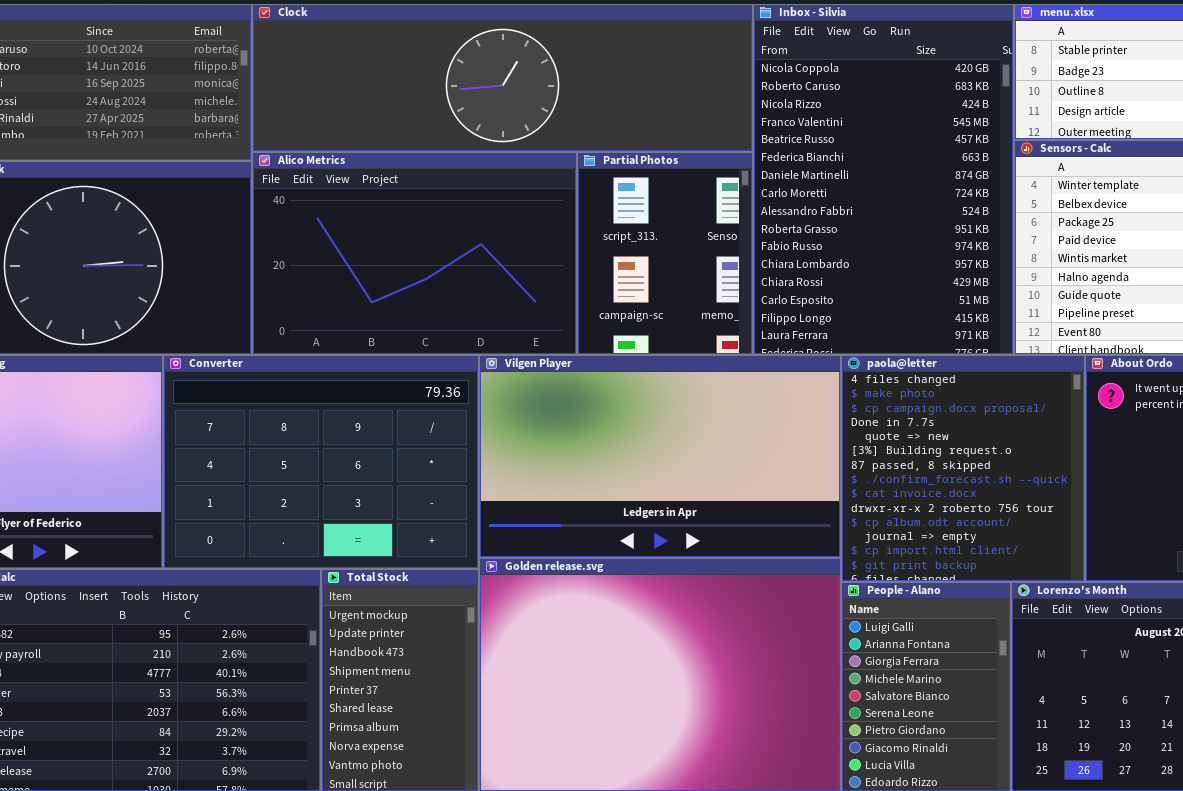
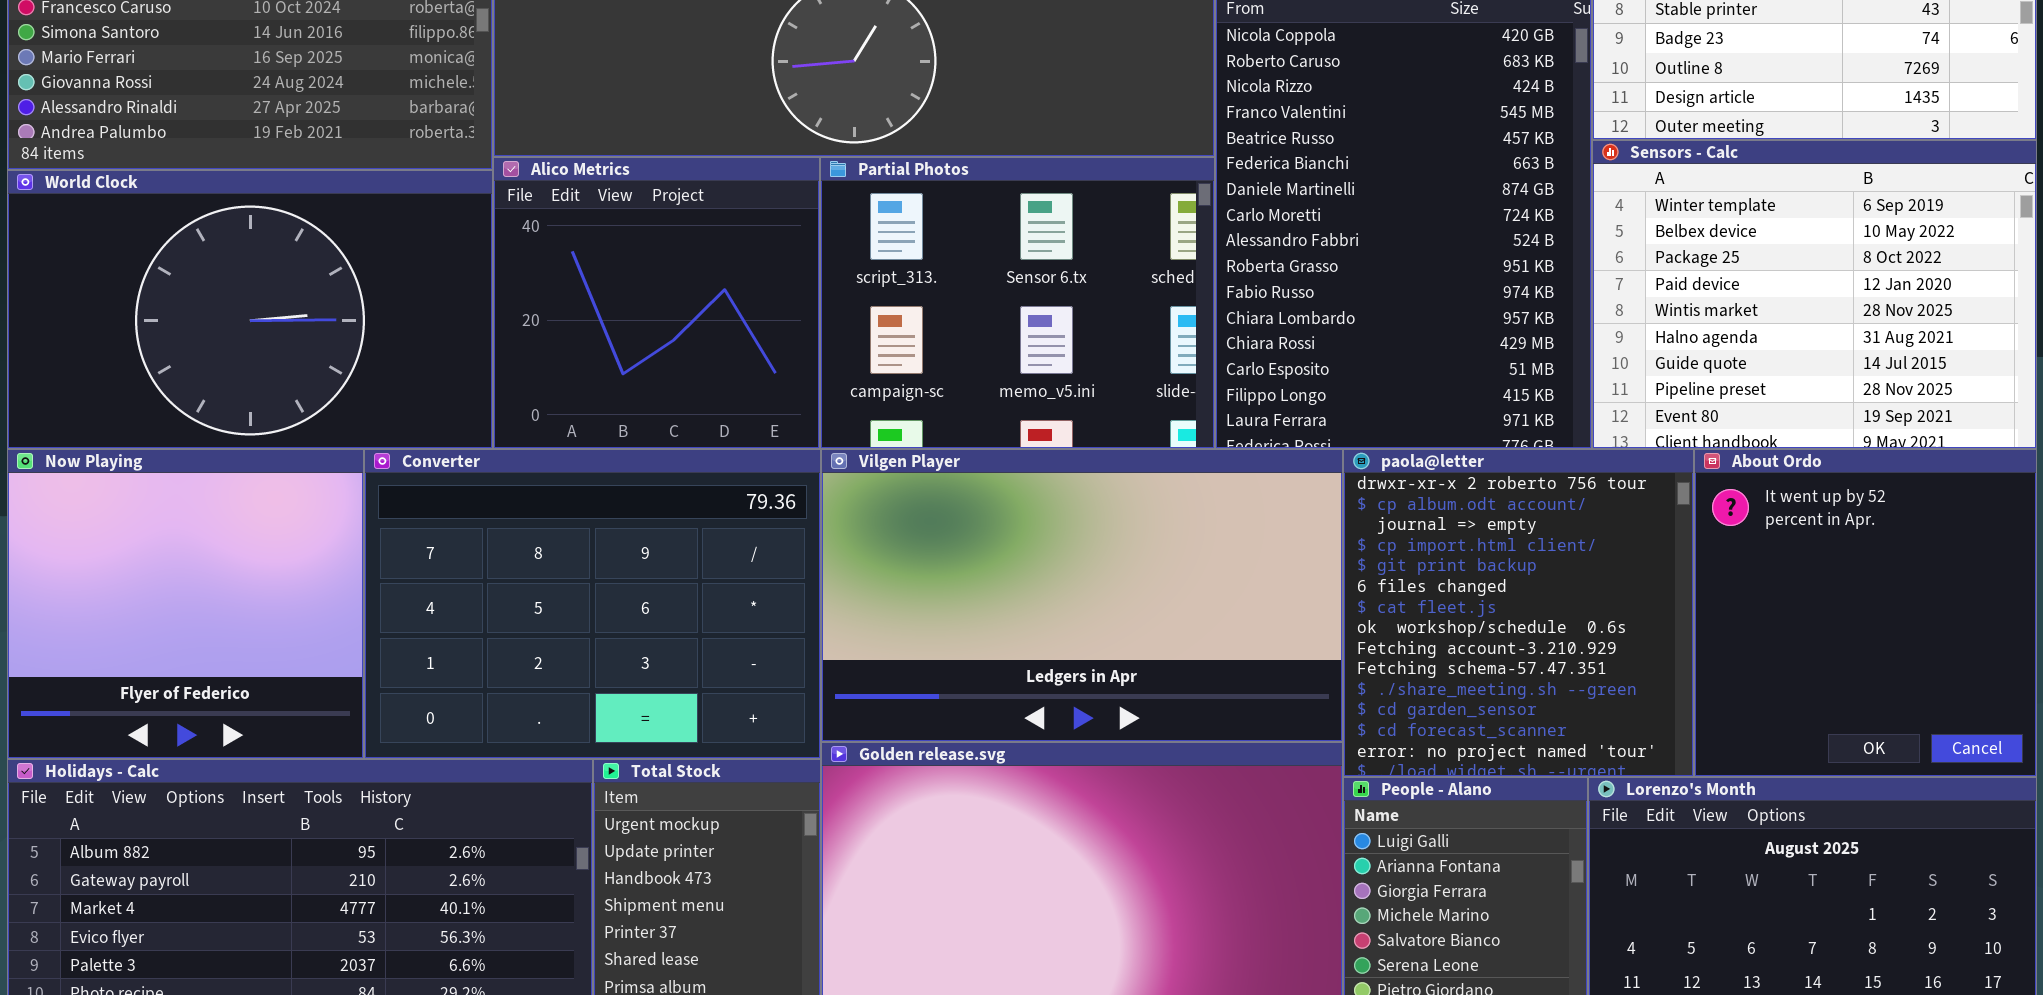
Alico Metrics: [252,152,577,355] -> [493,157,820,449], resized
Partial Photos: [577,152,753,355] -> [820,157,1215,449], resized
paola@letter: [841,355,1085,582] -> [1343,449,1694,777], scrolled down 9 rows

